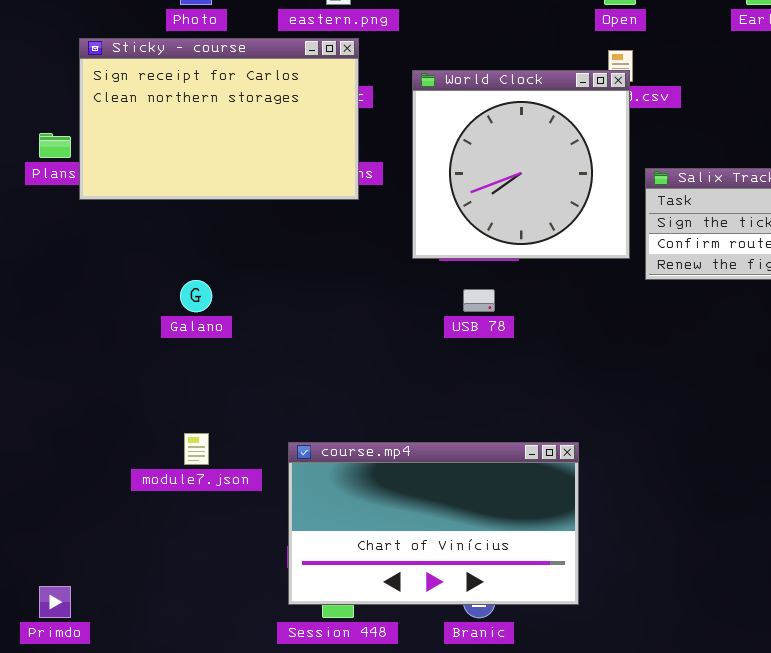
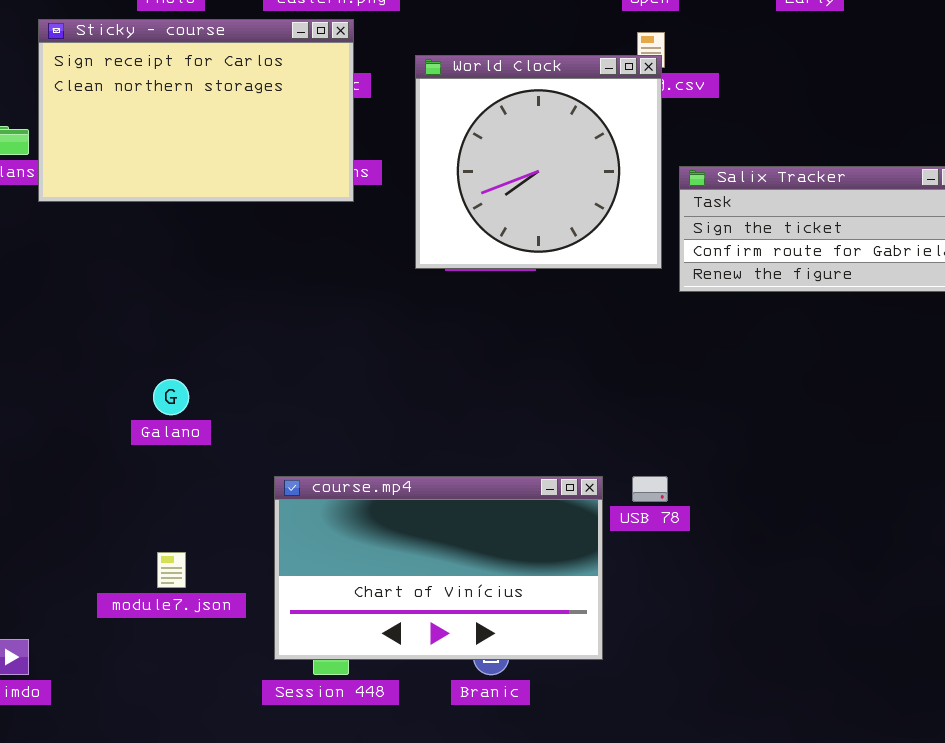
Galano: [180,280,212,312] -> [153,379,189,415], moved
USB 78: [463,289,495,312] -> [632,476,668,502], moved
module7.json: [184,433,209,465] -> [157,552,186,588], moved

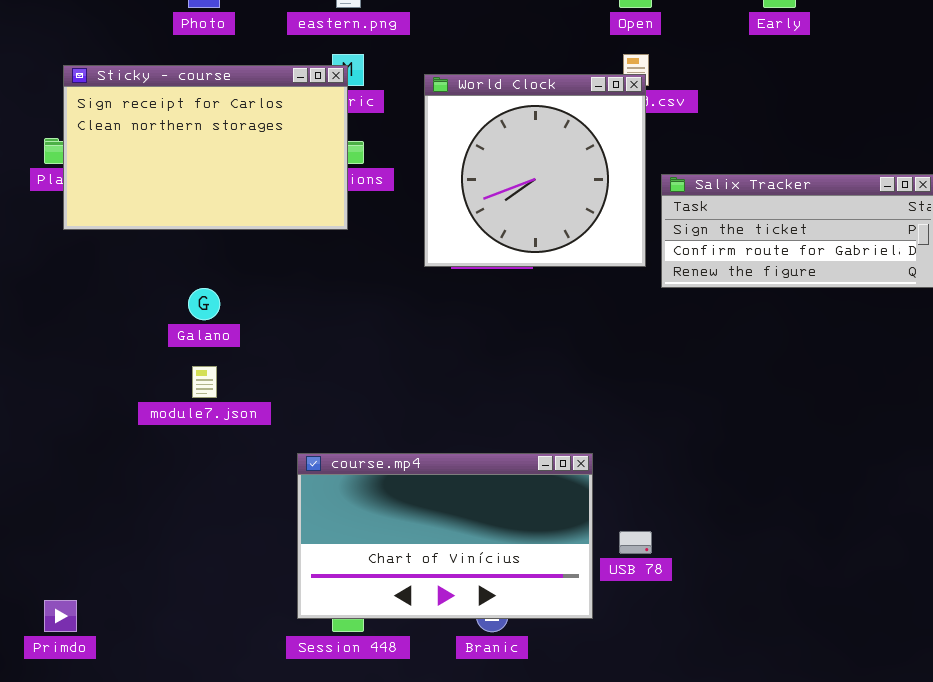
Sticky - course: [38,19,354,202] -> [63,65,348,230], moved
Galano: [153,379,189,415] -> [188,288,220,320], moved
USB 78: [632,476,668,502] -> [619,531,652,554], moved
module7.json: [157,552,186,588] -> [192,366,217,398], moved

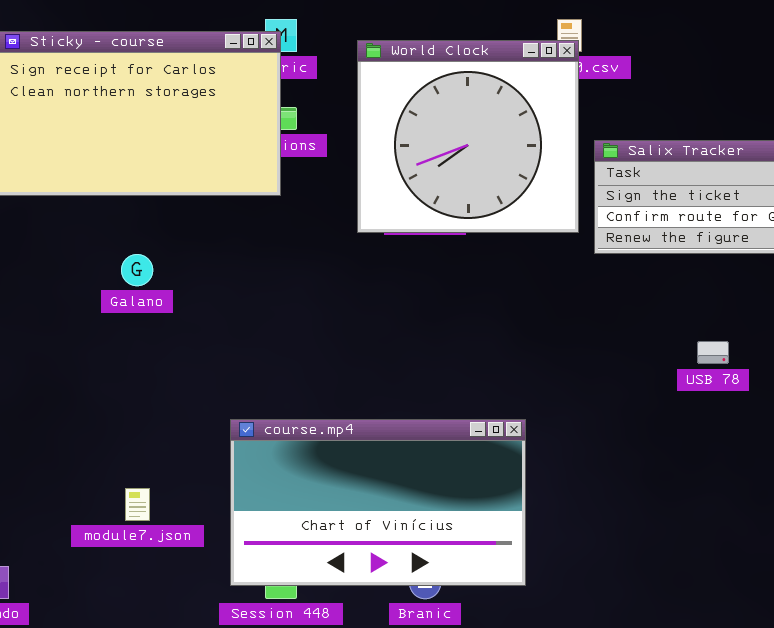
module7.json: [192,366,217,398] -> [125,488,150,521], moved
USB 78: [619,531,652,554] -> [697,341,729,364], moved

